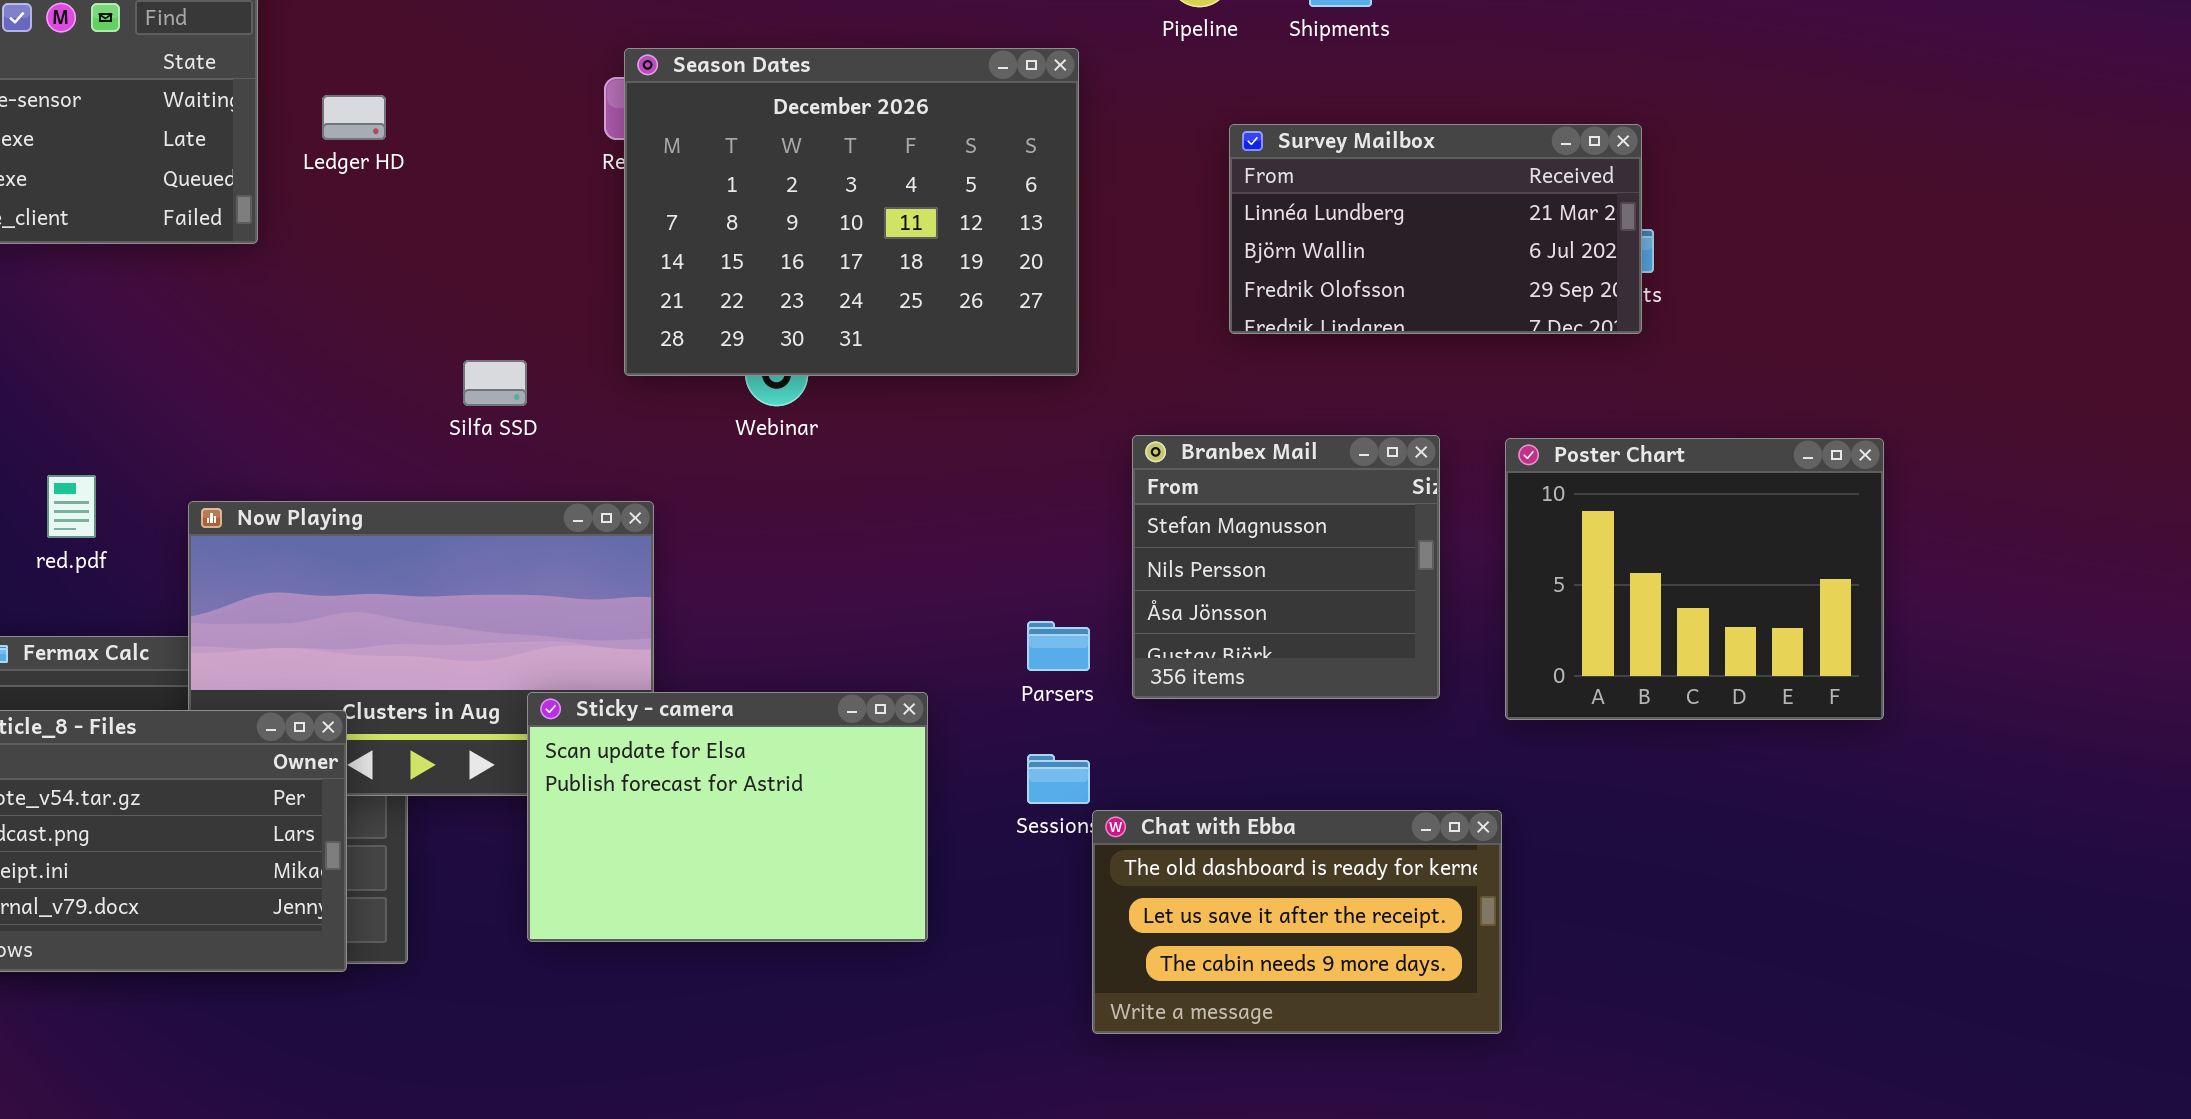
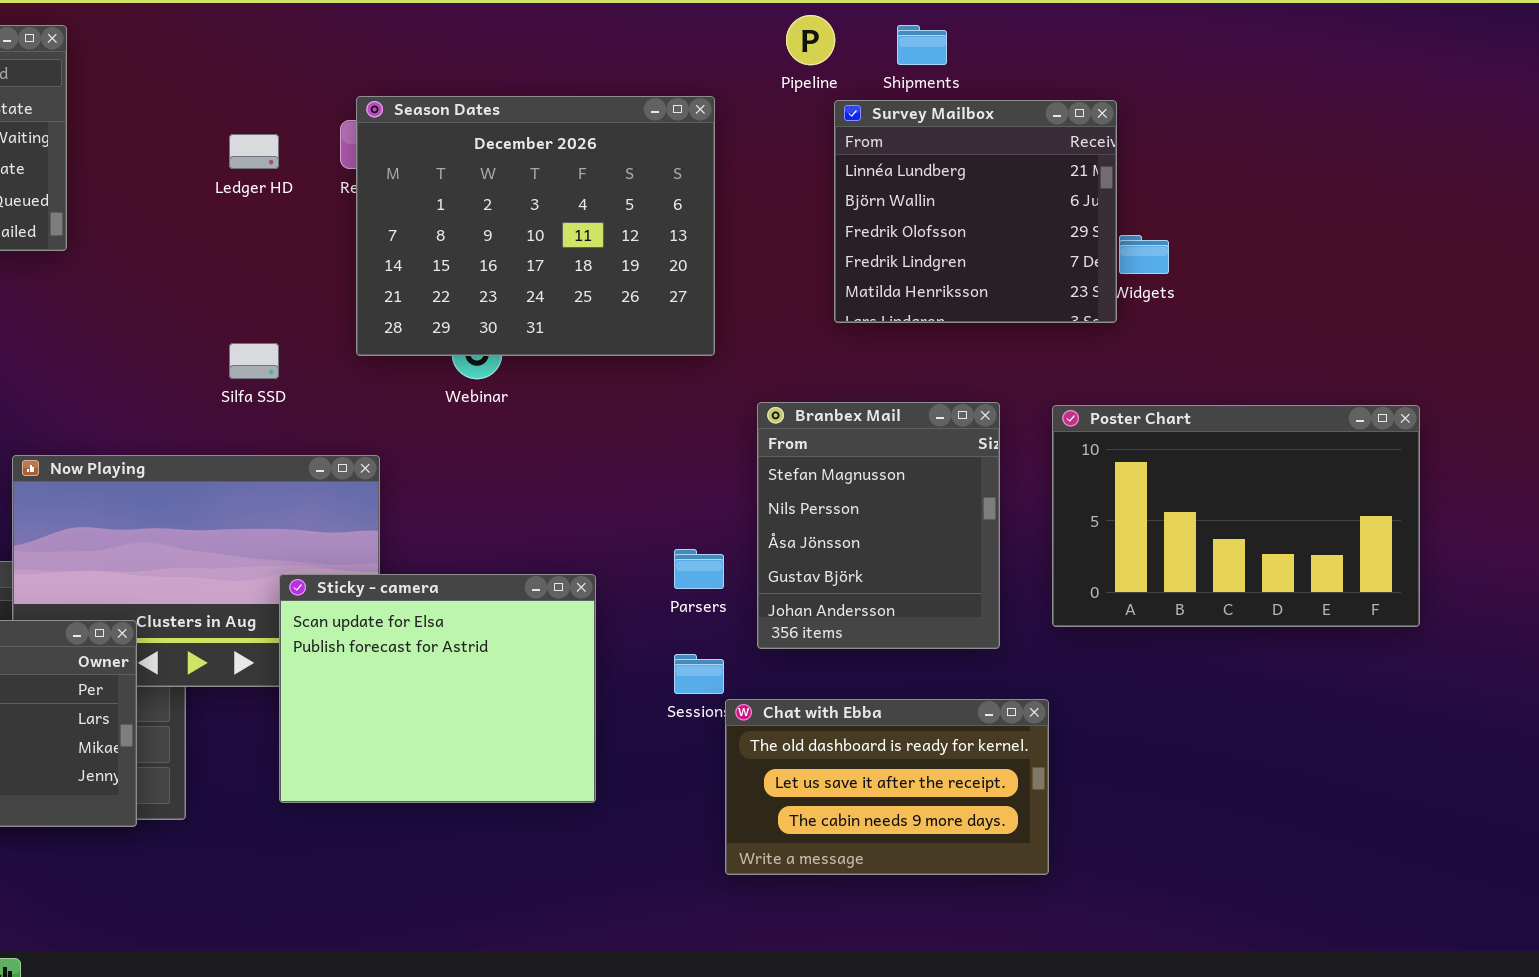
Ledger HD: [322,95,386,140] -> [229,134,279,169], moved
Survey Mailbox: [1229,124,1642,334] -> [834,100,1117,323], resized
Branbex Mail: [1132,435,1440,699] -> [757,402,1000,649], resized
Poster Chart: [1505,438,1884,720] -> [1052,405,1420,627], resized
Sticky - camera: [527,692,928,942] -> [279,574,596,803], resized

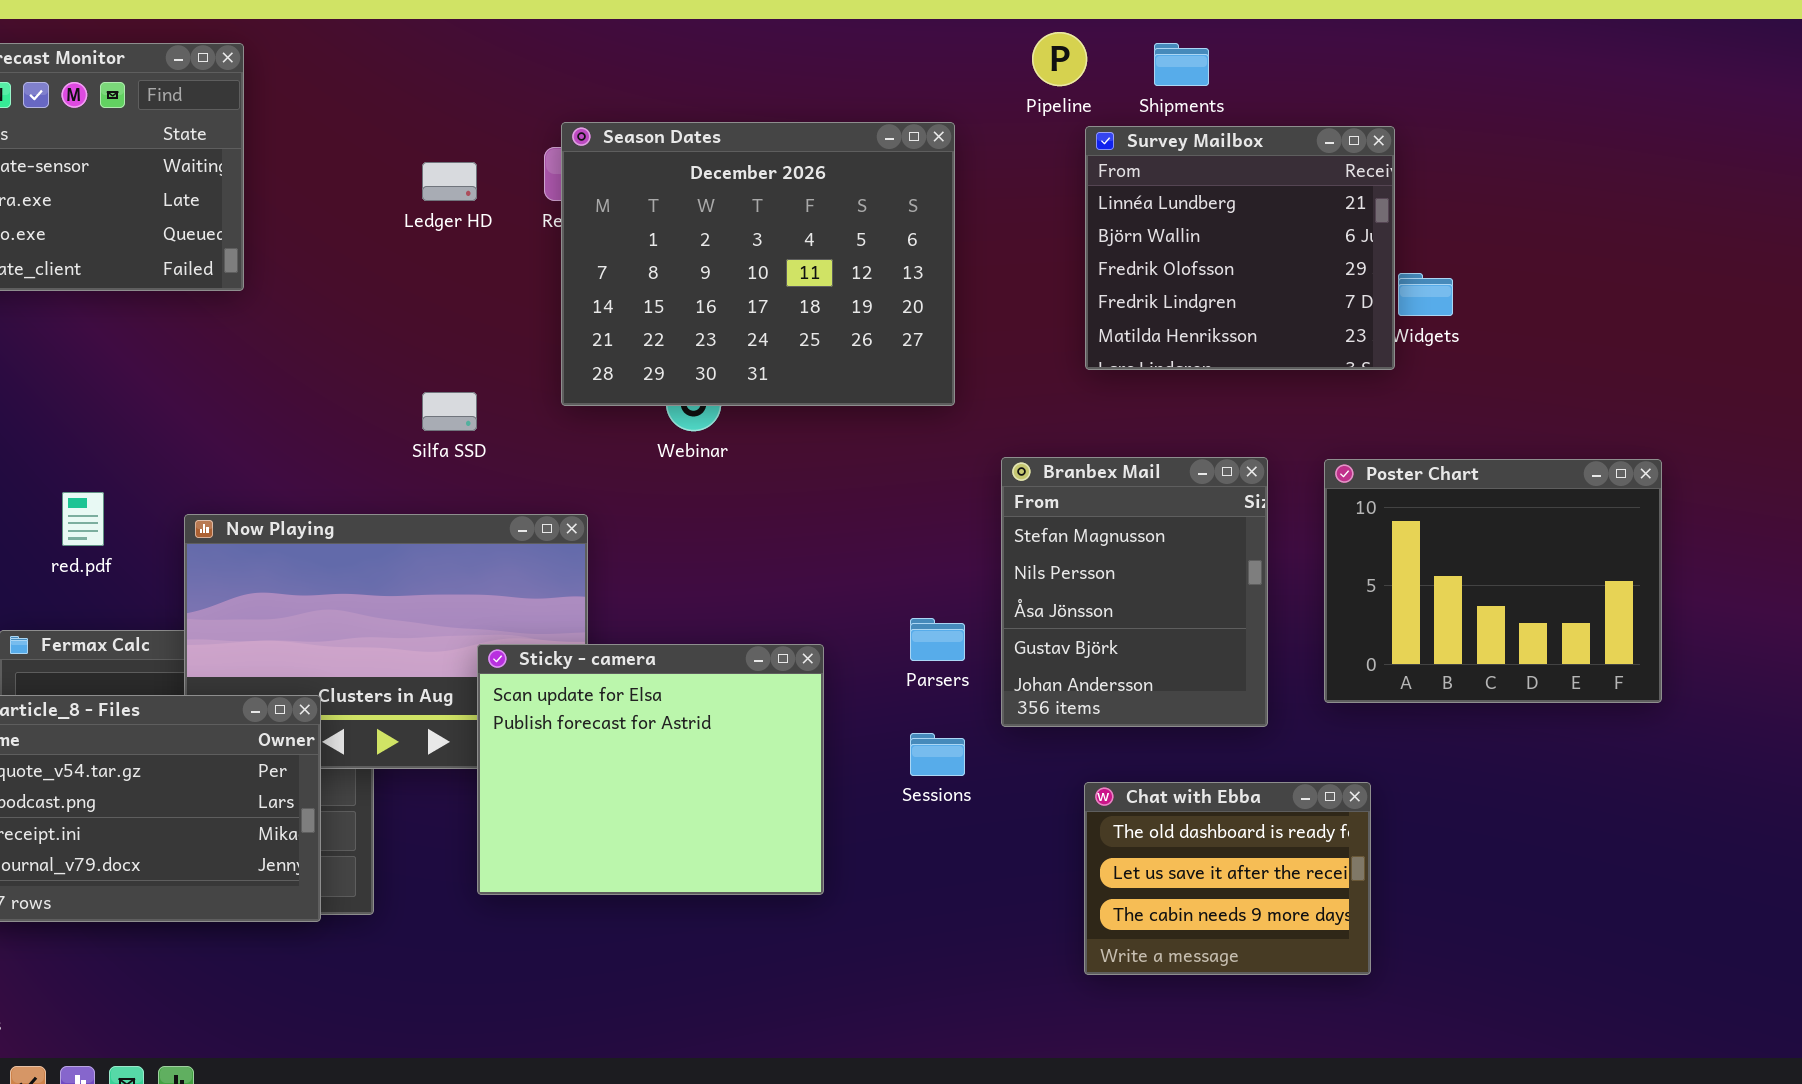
Poster Chart: [1052,405,1420,627] -> [1324,459,1662,703], resized
Chat with Ebba: [725,699,1049,875] -> [1084,782,1371,975], moved, resized

